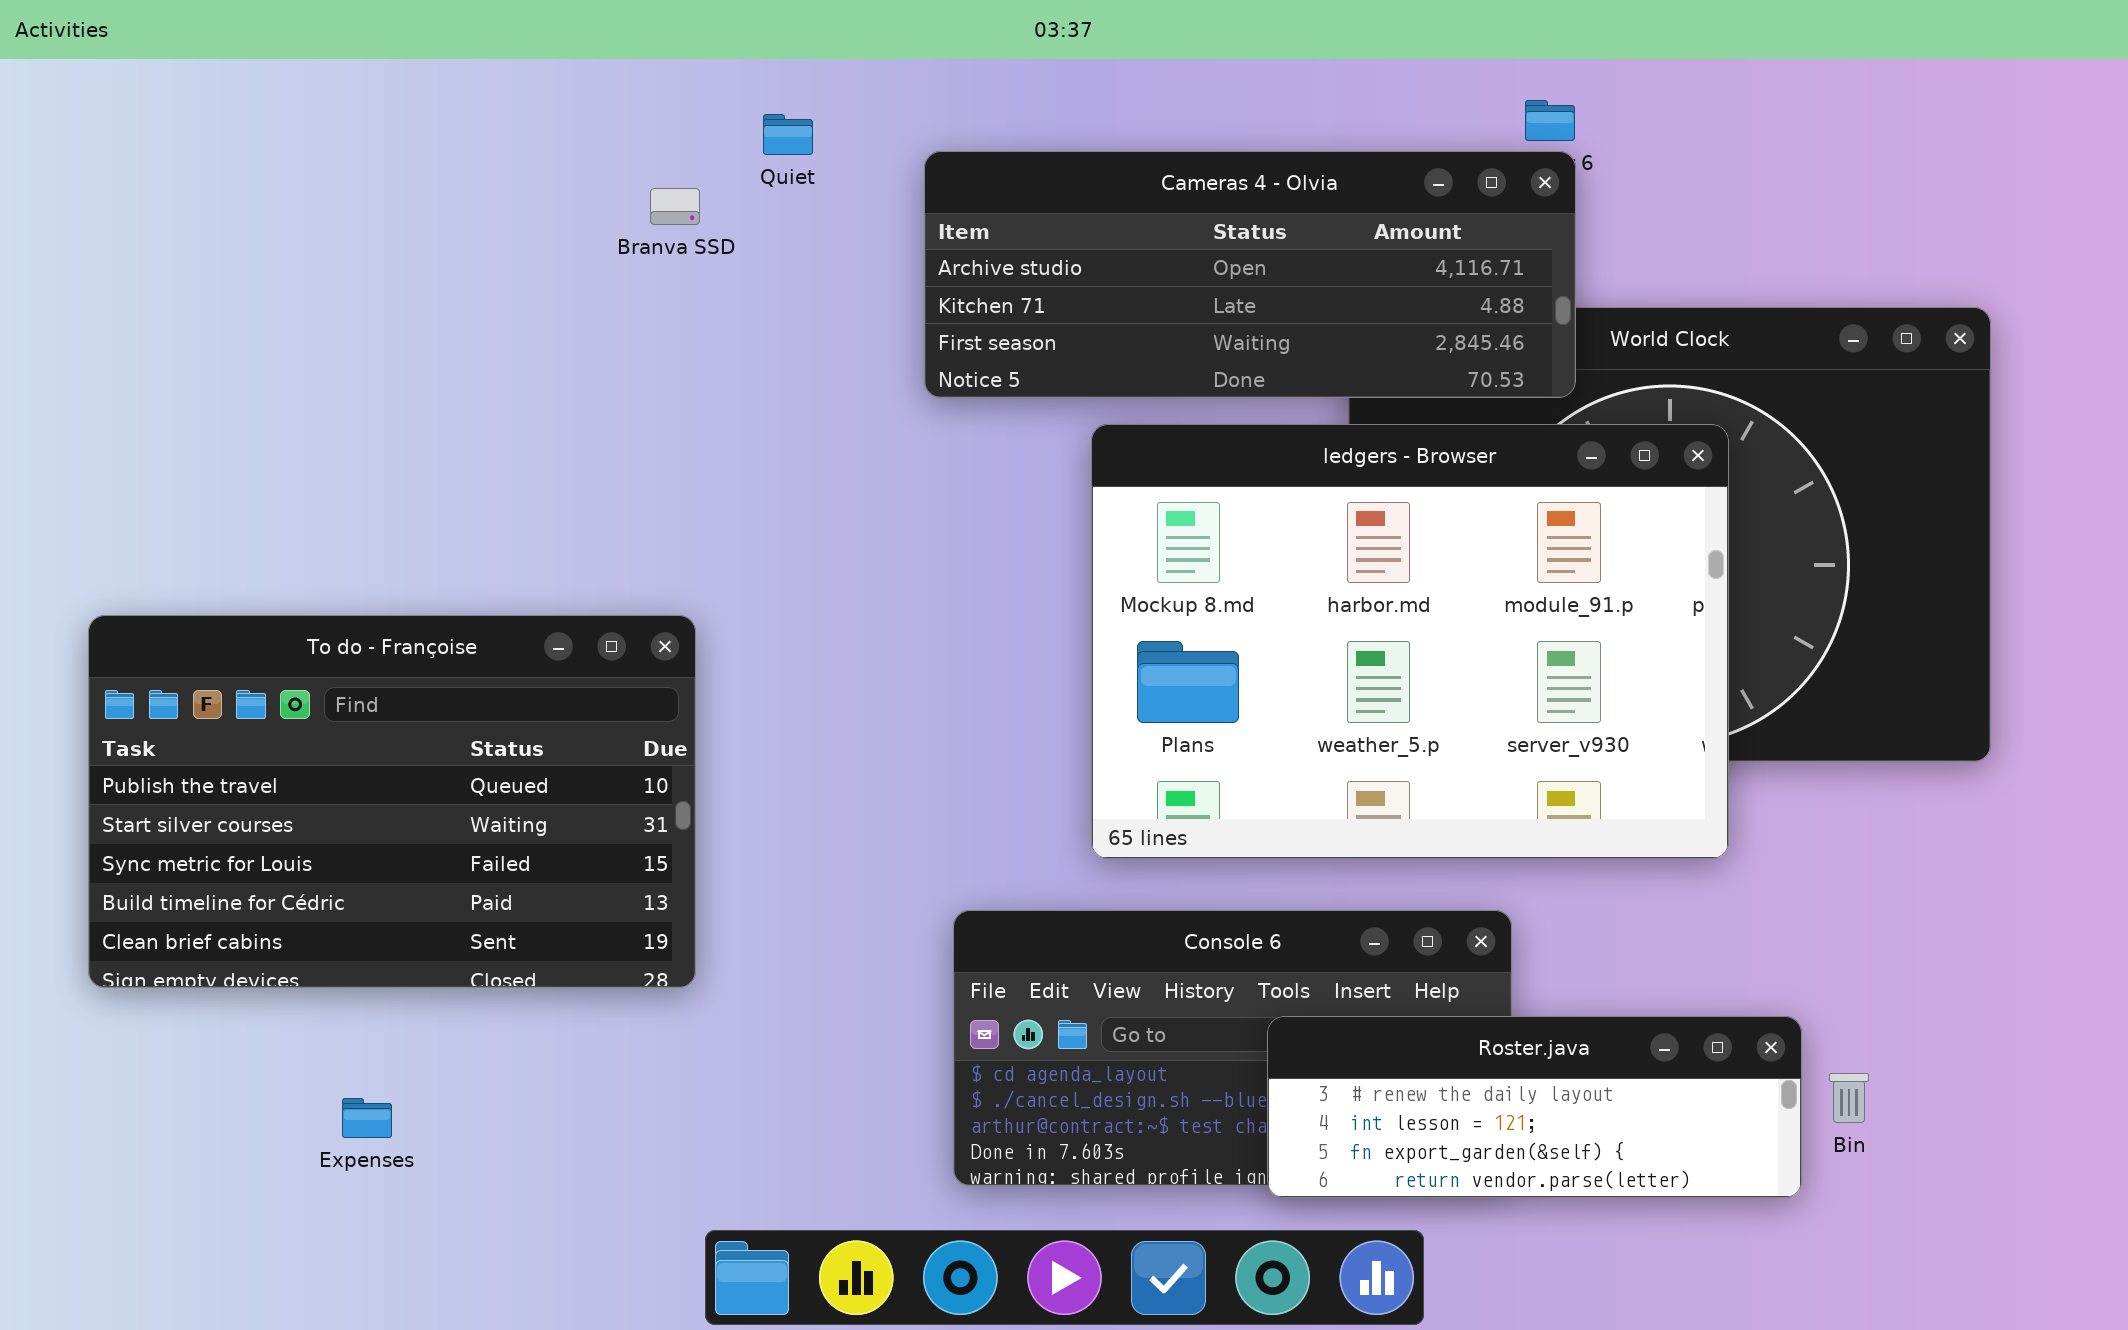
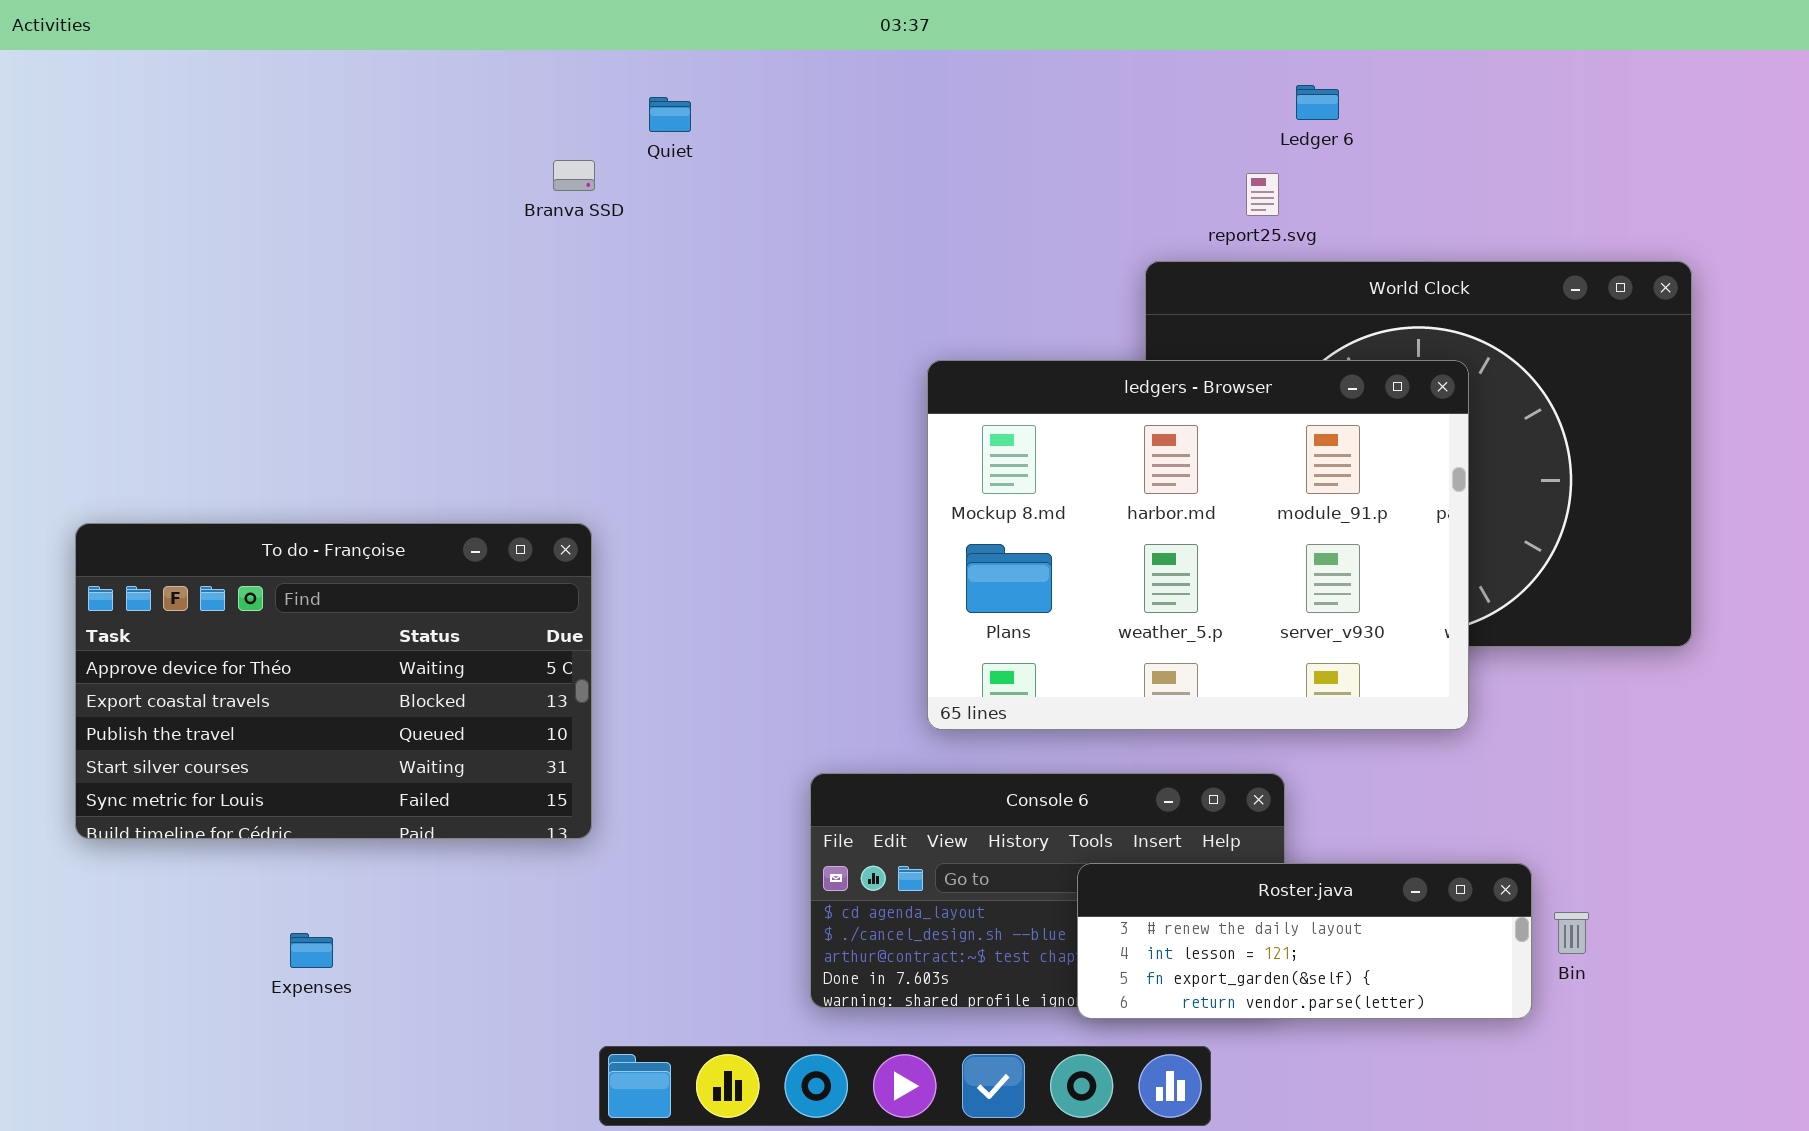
Cameras 4 - Olvia: [924,151,1576,398] -> none, closed
To do - Françoise: [88,615,696,988] -> [75,523,592,839], scrolled up 2 rows

